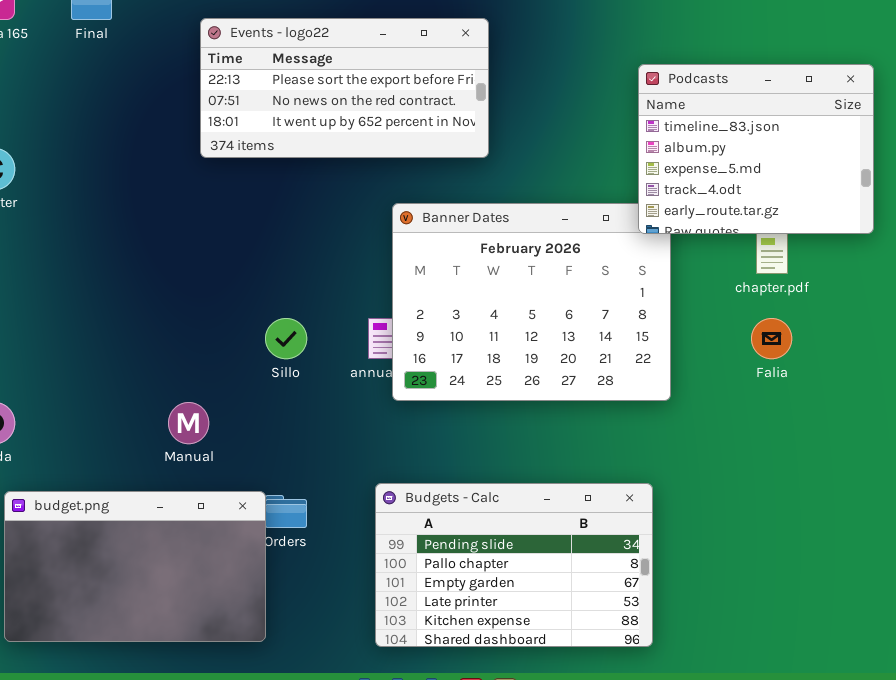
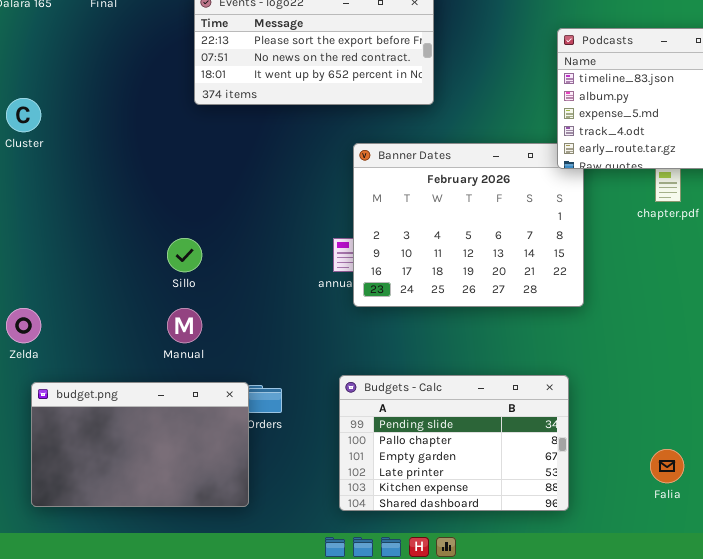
Sillo: [265,318,307,359] -> [167,238,202,272], moved
Falia: [751,318,792,359] -> [650,449,684,483], moved

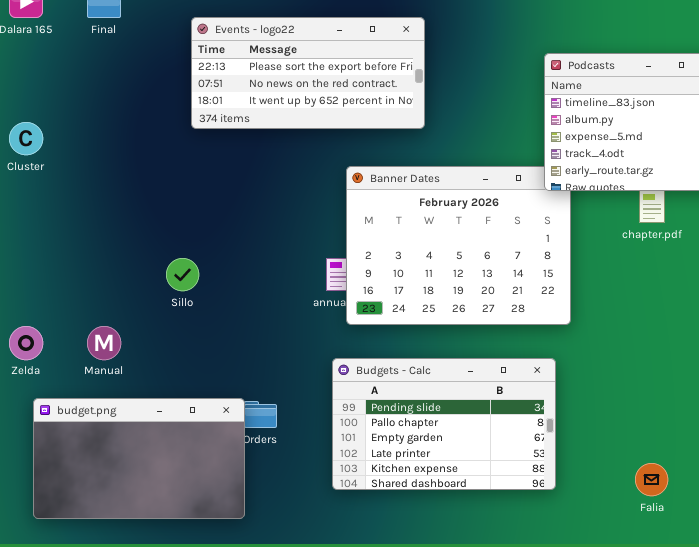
Manual: [167,308,202,343] -> [87,326,121,360], moved
Budgets - Calc: [339,375,569,511] -> [332,358,556,490], moved

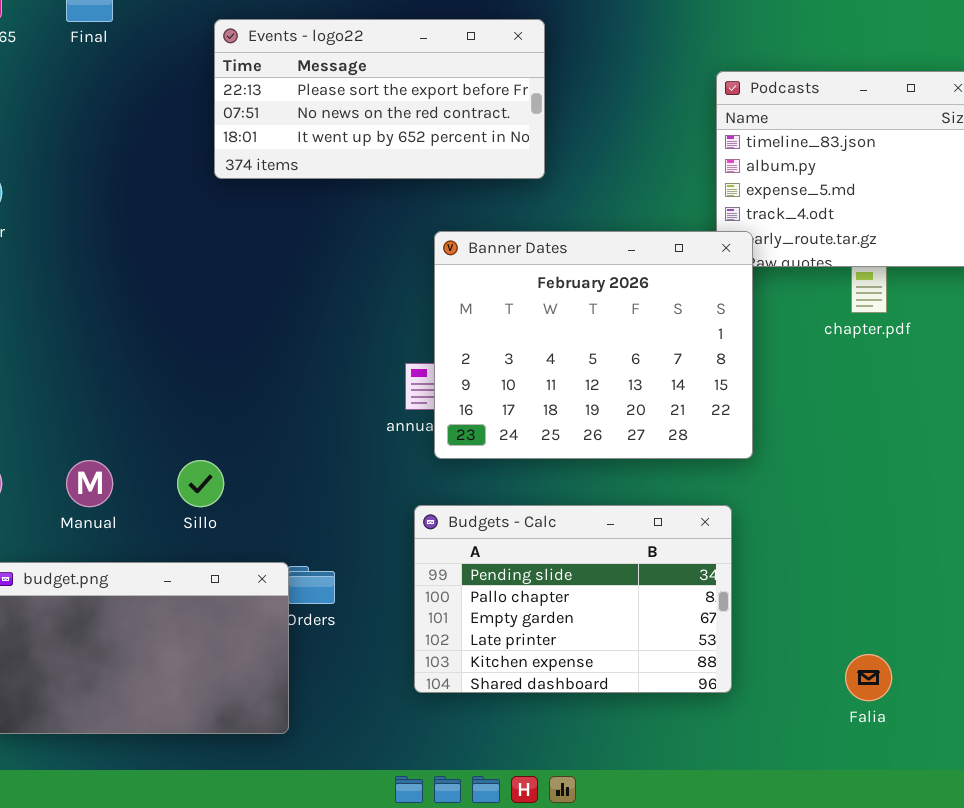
Banner Dates: [346,166,571,325] -> [434,231,753,459], raised
Sillo: [166,258,199,291] -> [177,460,224,507], moved

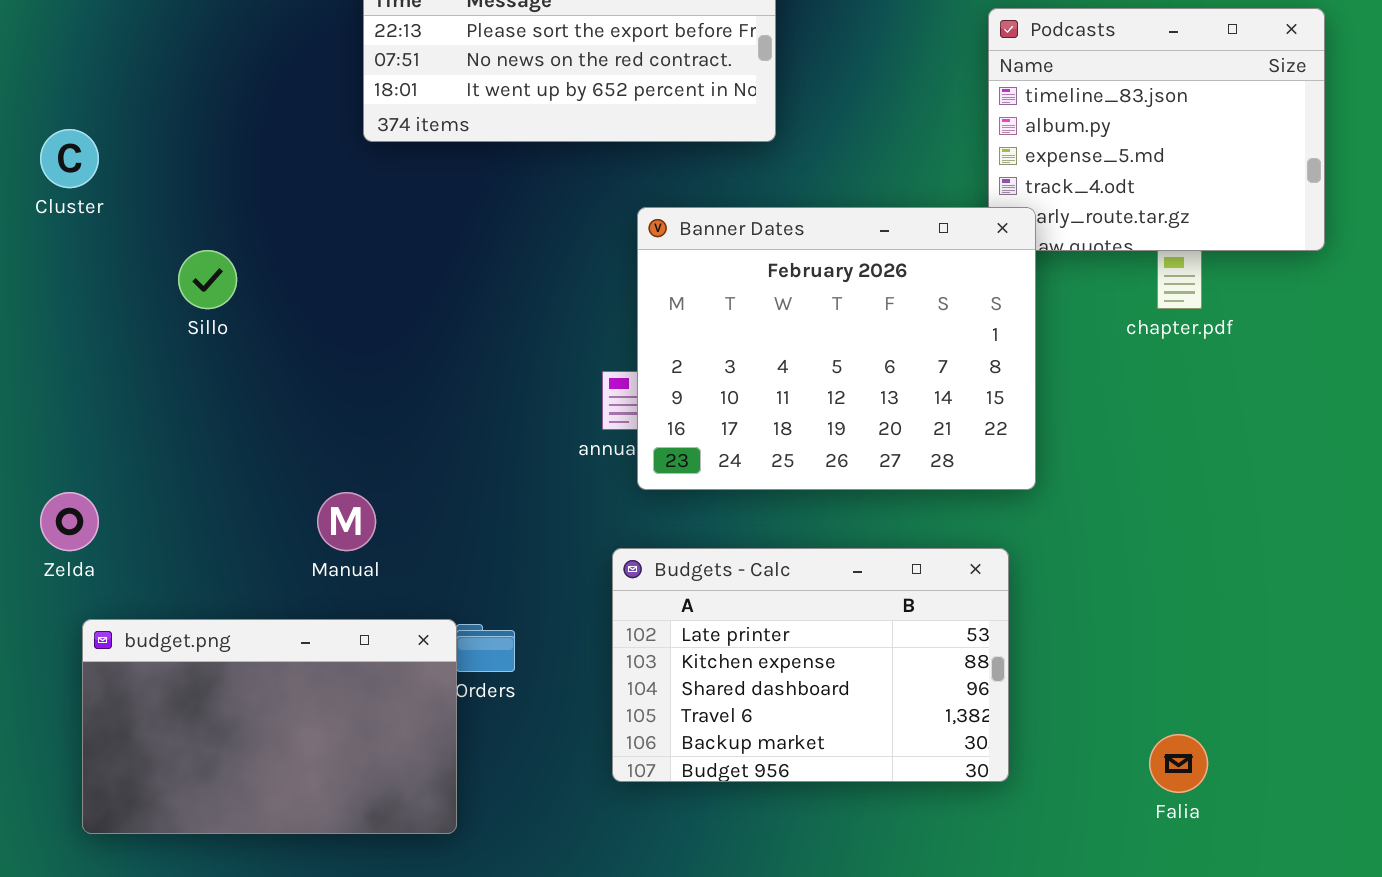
Manual: [66,460,113,507] -> [317,492,376,551], moved
Sillo: [177,460,224,507] -> [178,250,237,309], moved
Budgets - Calc: [414,505,732,693] -> [612,548,1009,782], scrolled down 3 rows

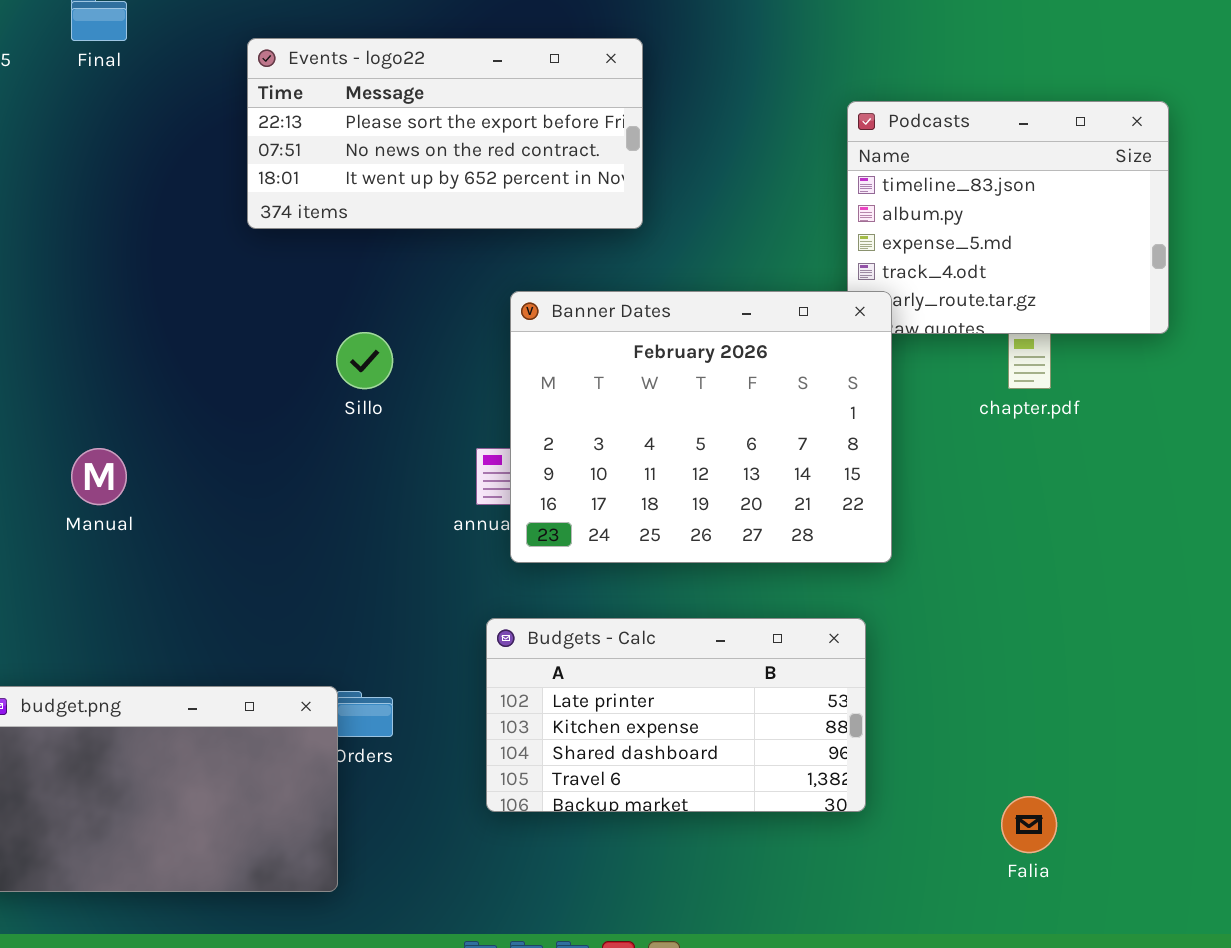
Sillo: [178,250,237,309] -> [336,332,393,389], moved
Manual: [317,492,376,551] -> [71,448,127,505], moved
Budgets - Calc: [612,548,1009,782] -> [486,618,866,812], resized

